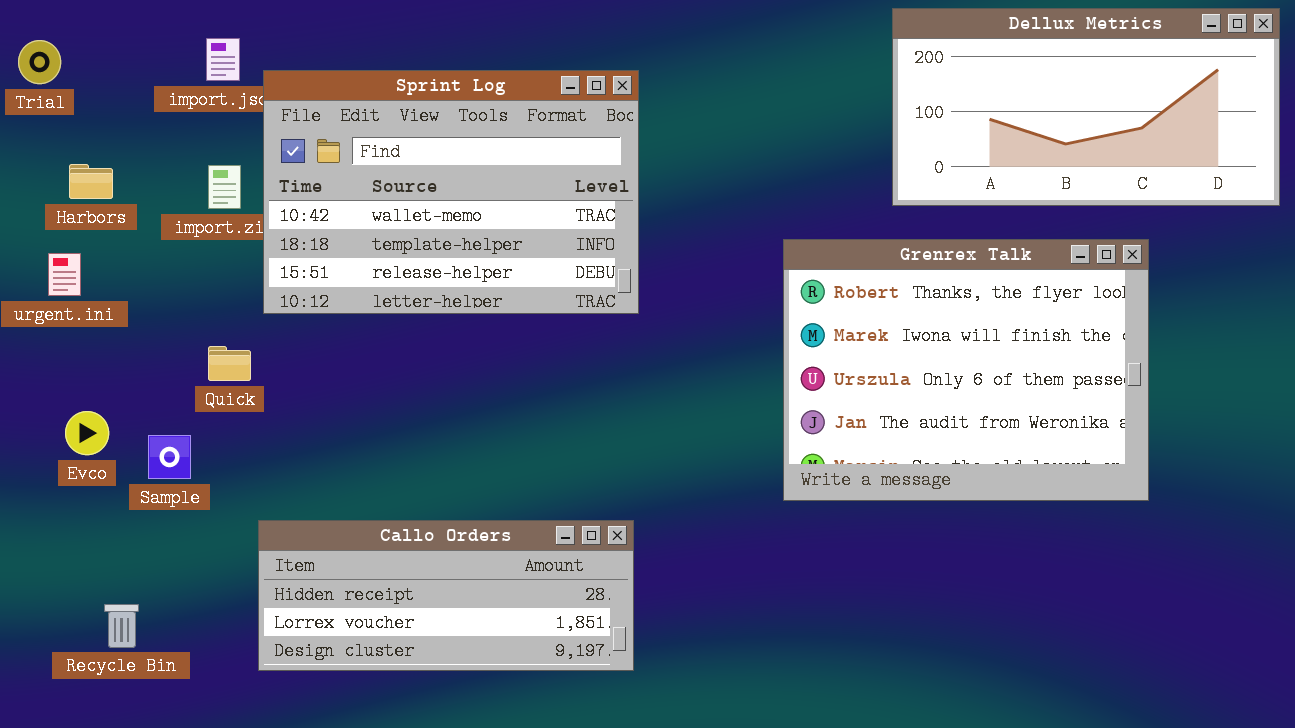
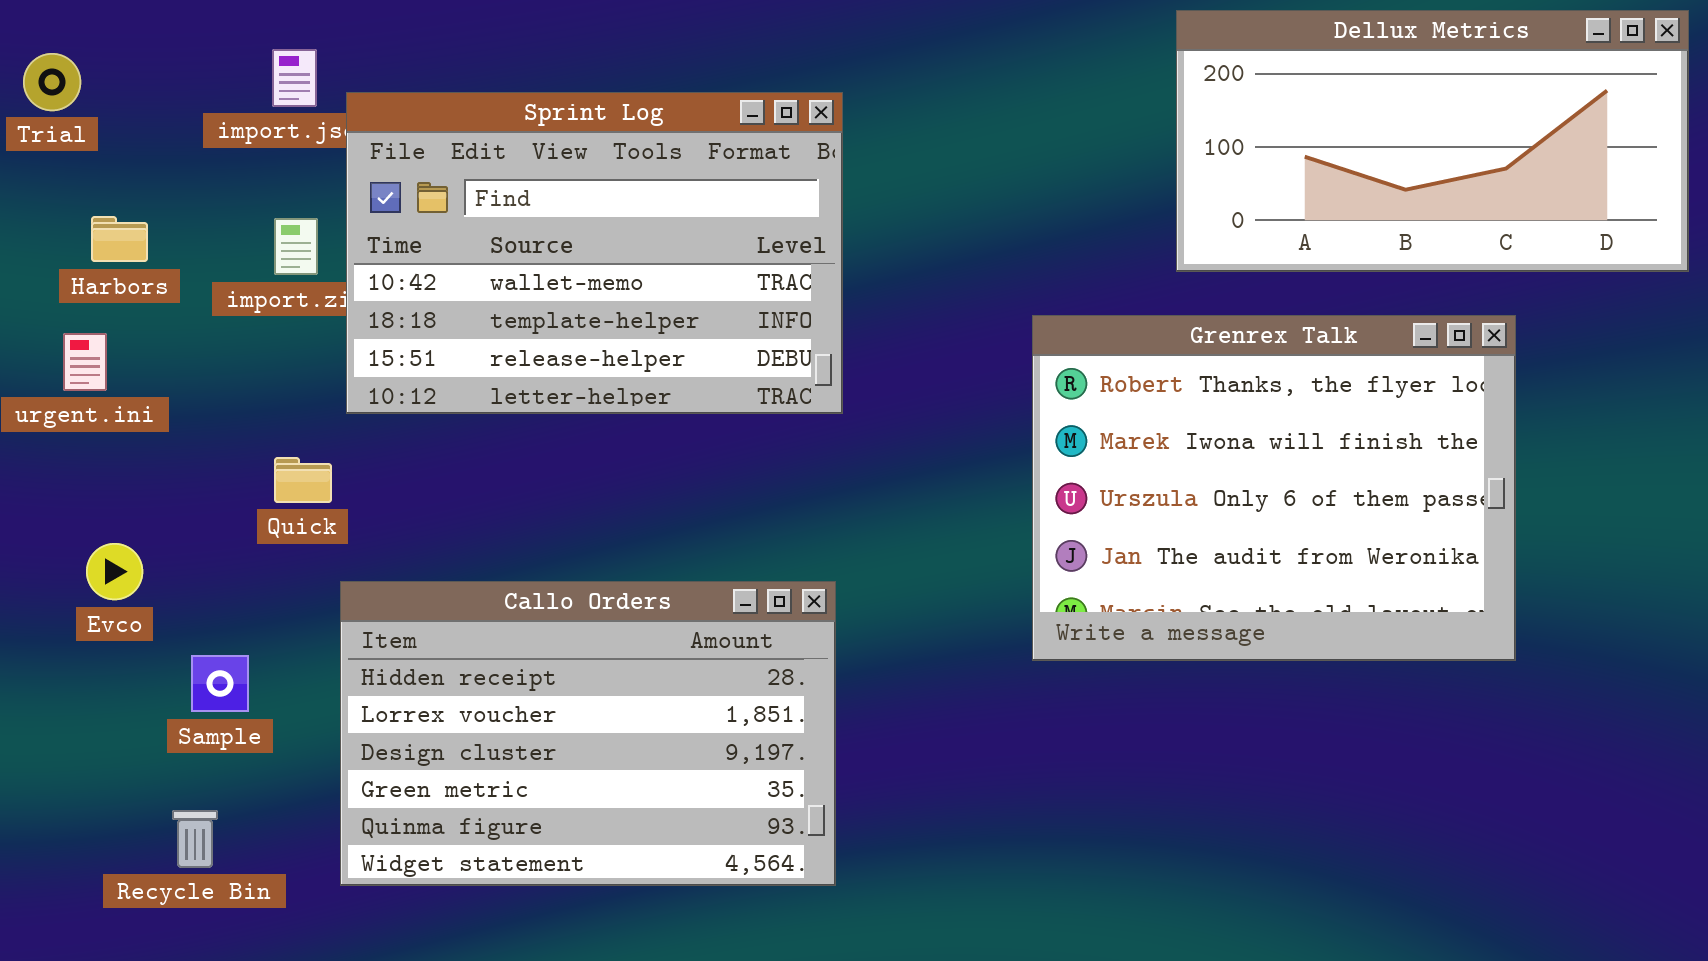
Sample: [148,435,191,479] -> [191,655,249,712], moved
Callo Orders: [258,520,634,671] -> [340,581,836,886], resized
Recycle Bin: [104,604,139,648] -> [172,810,218,868], moved

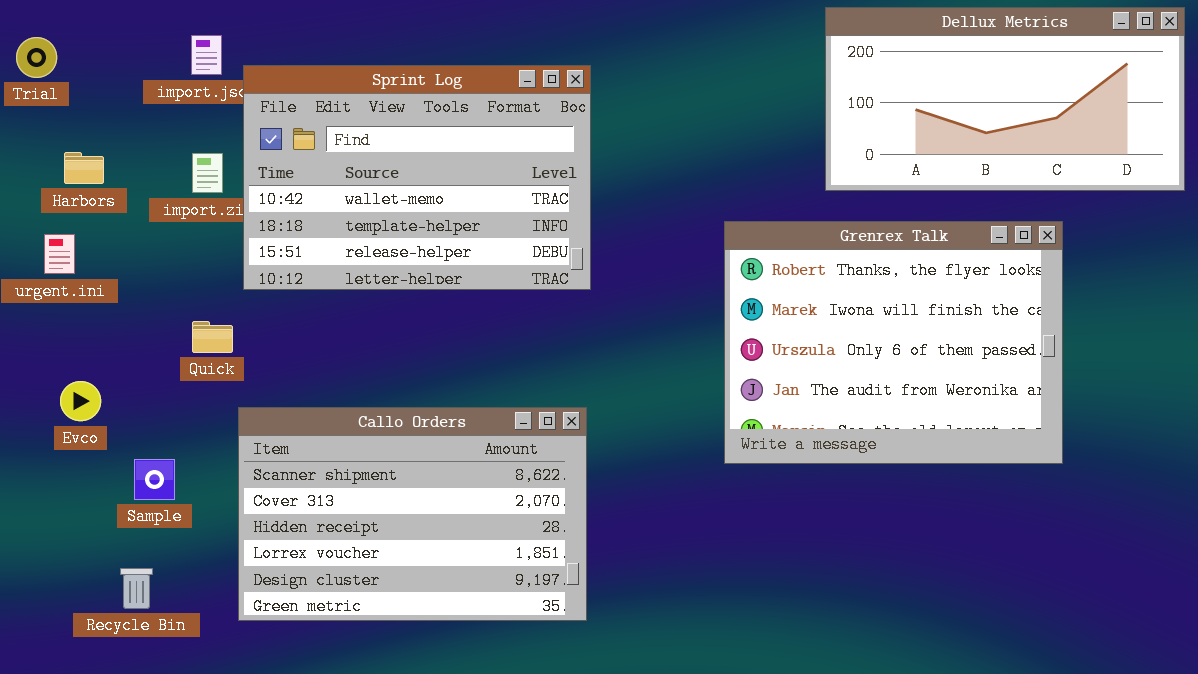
Callo Orders: [340,581,836,886] -> [238,407,587,621], scrolled up 2 rows

